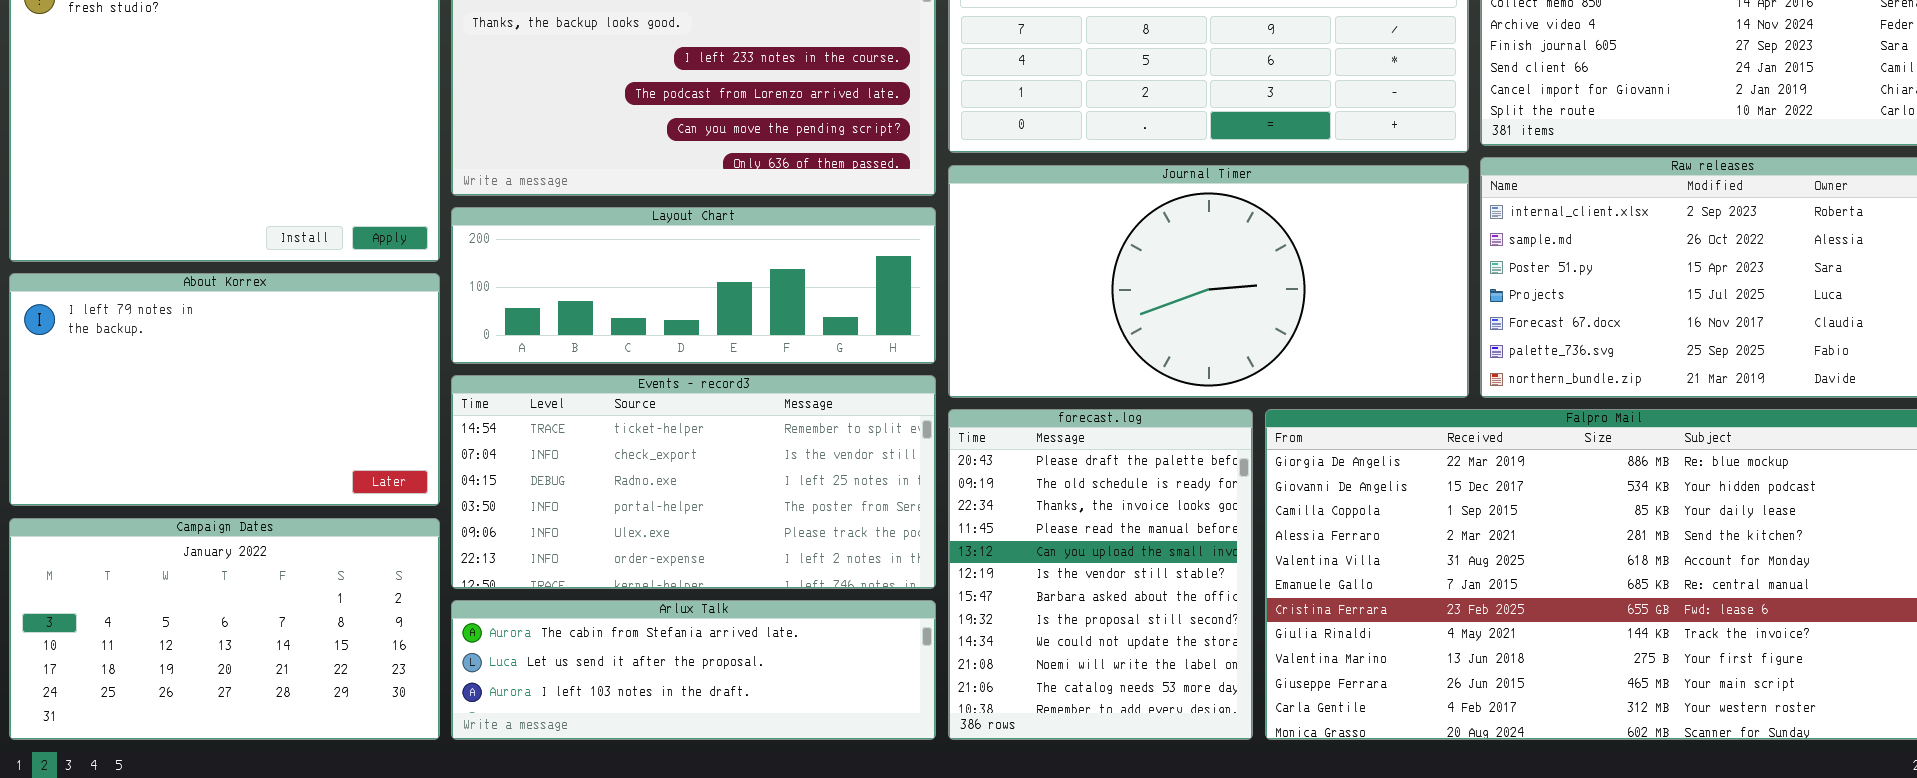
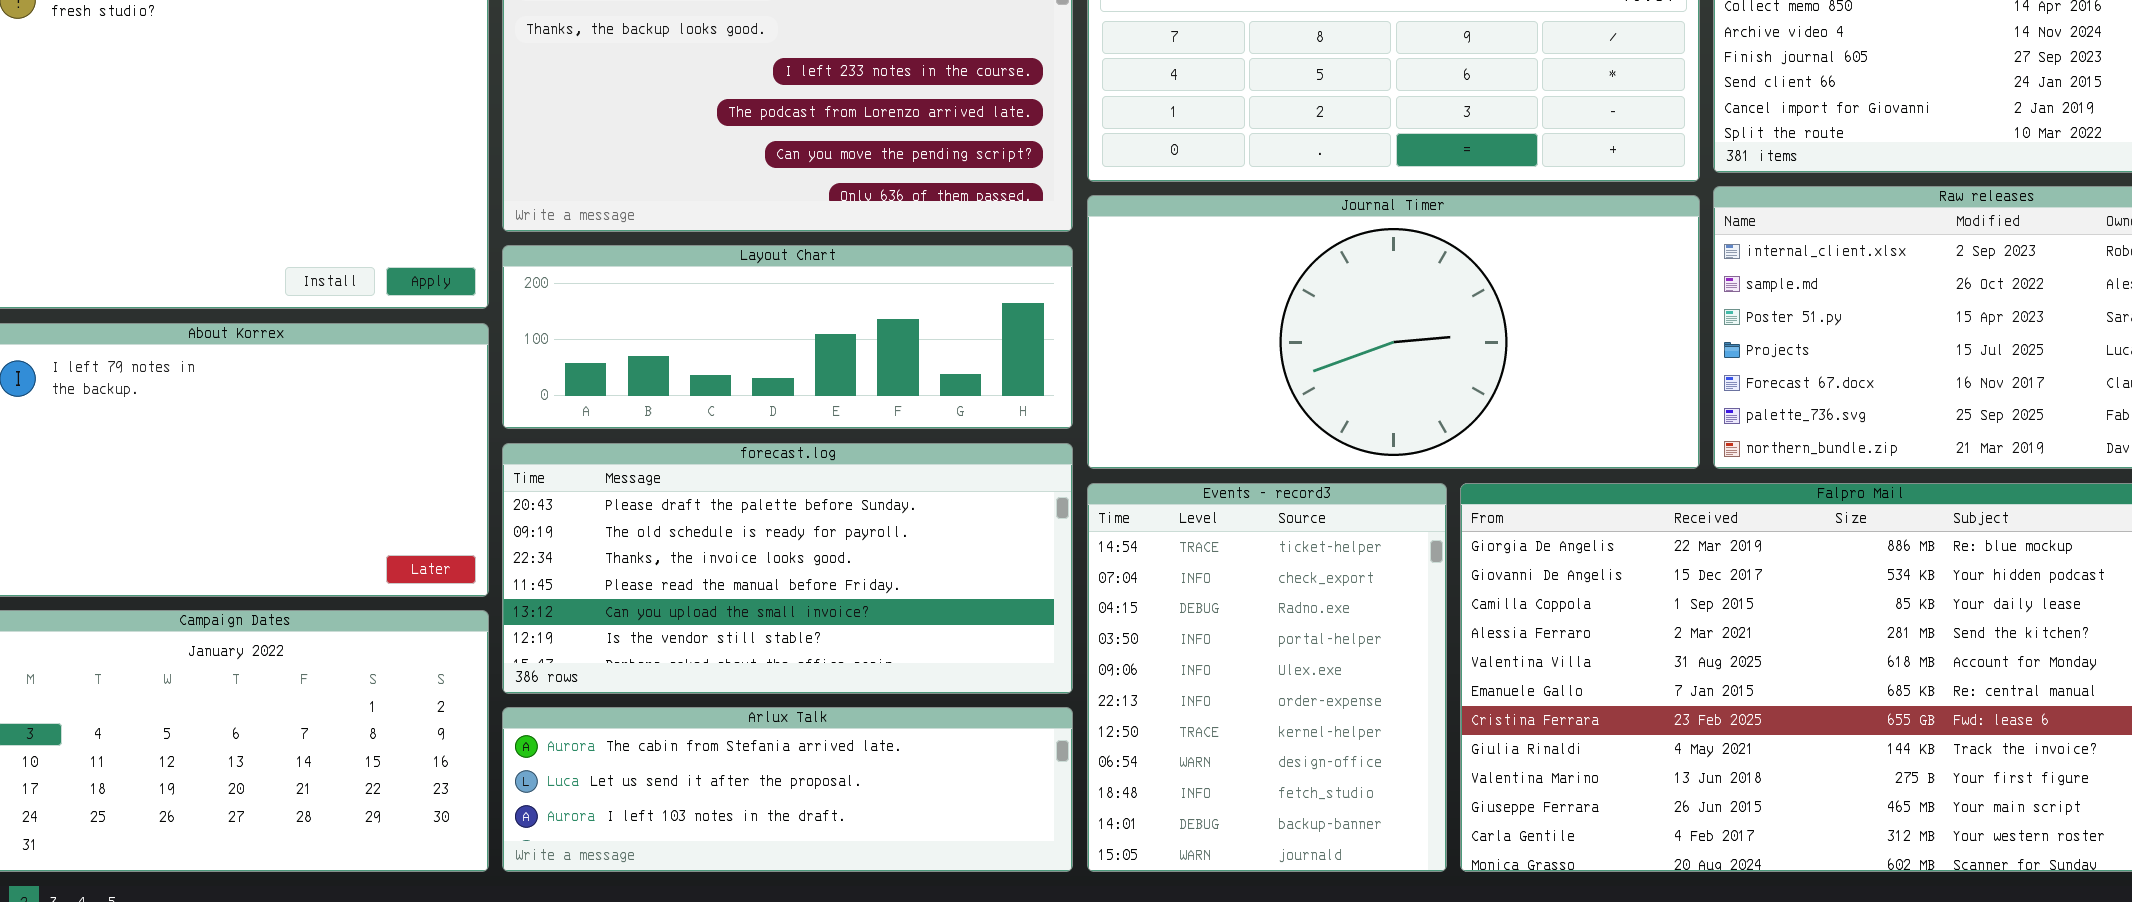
Events - record3: [451,375,936,589] -> [1087,483,1447,872], moved, resized
forecast.log: [948,409,1253,740] -> [502,443,1073,694], moved, resized

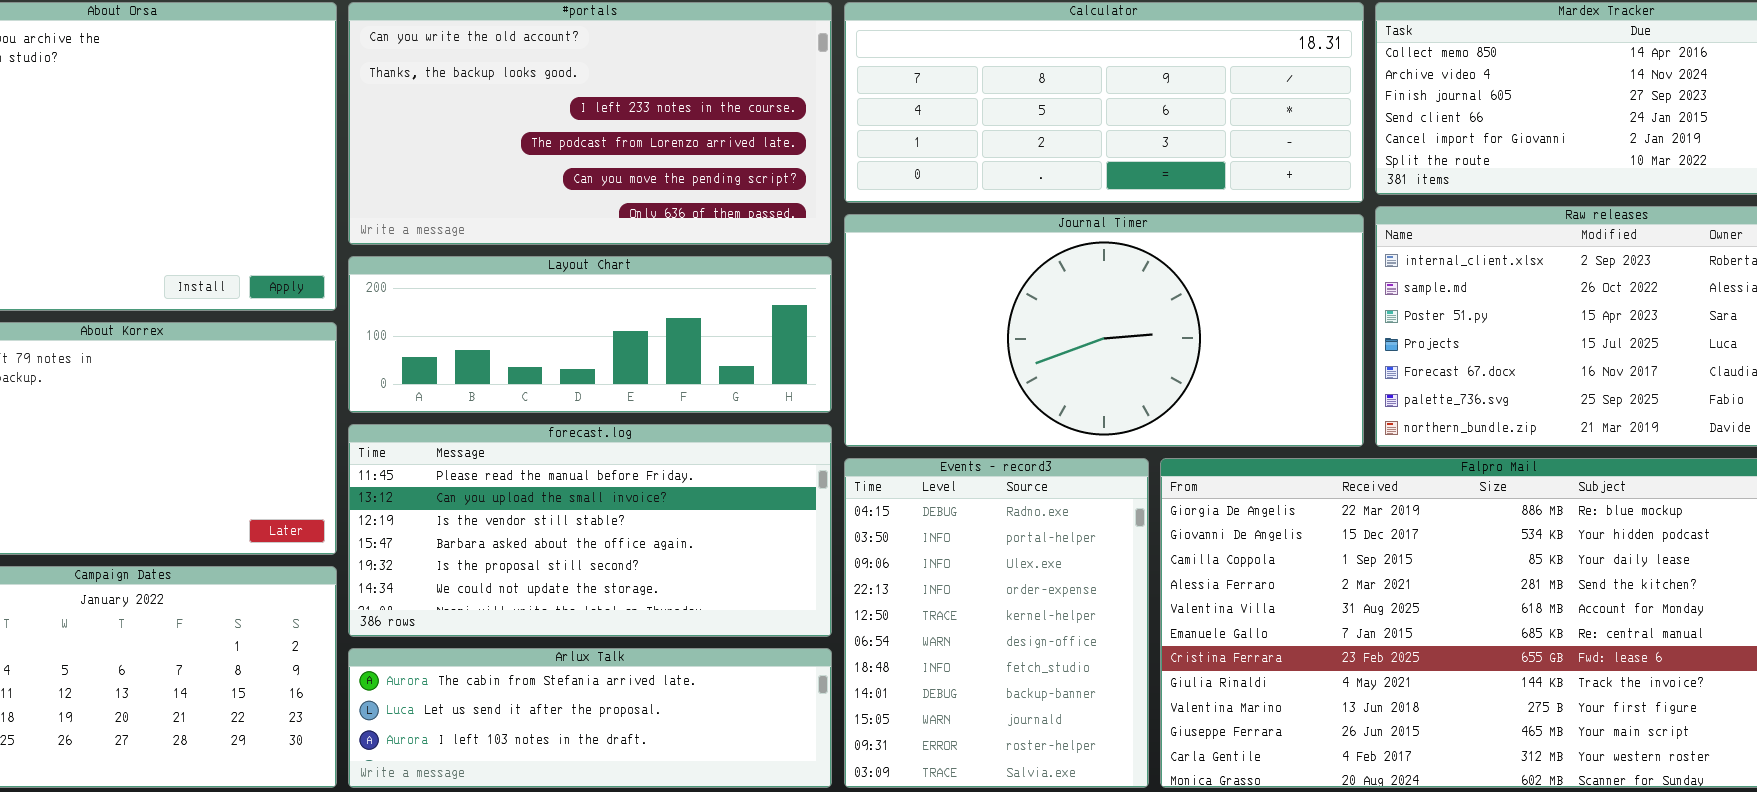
forecast.log: [502,443,1073,694] -> [348,424,832,637], scrolled down 3 rows
Events - record3: [1087,483,1447,872] -> [844,458,1149,788], scrolled down 2 rows

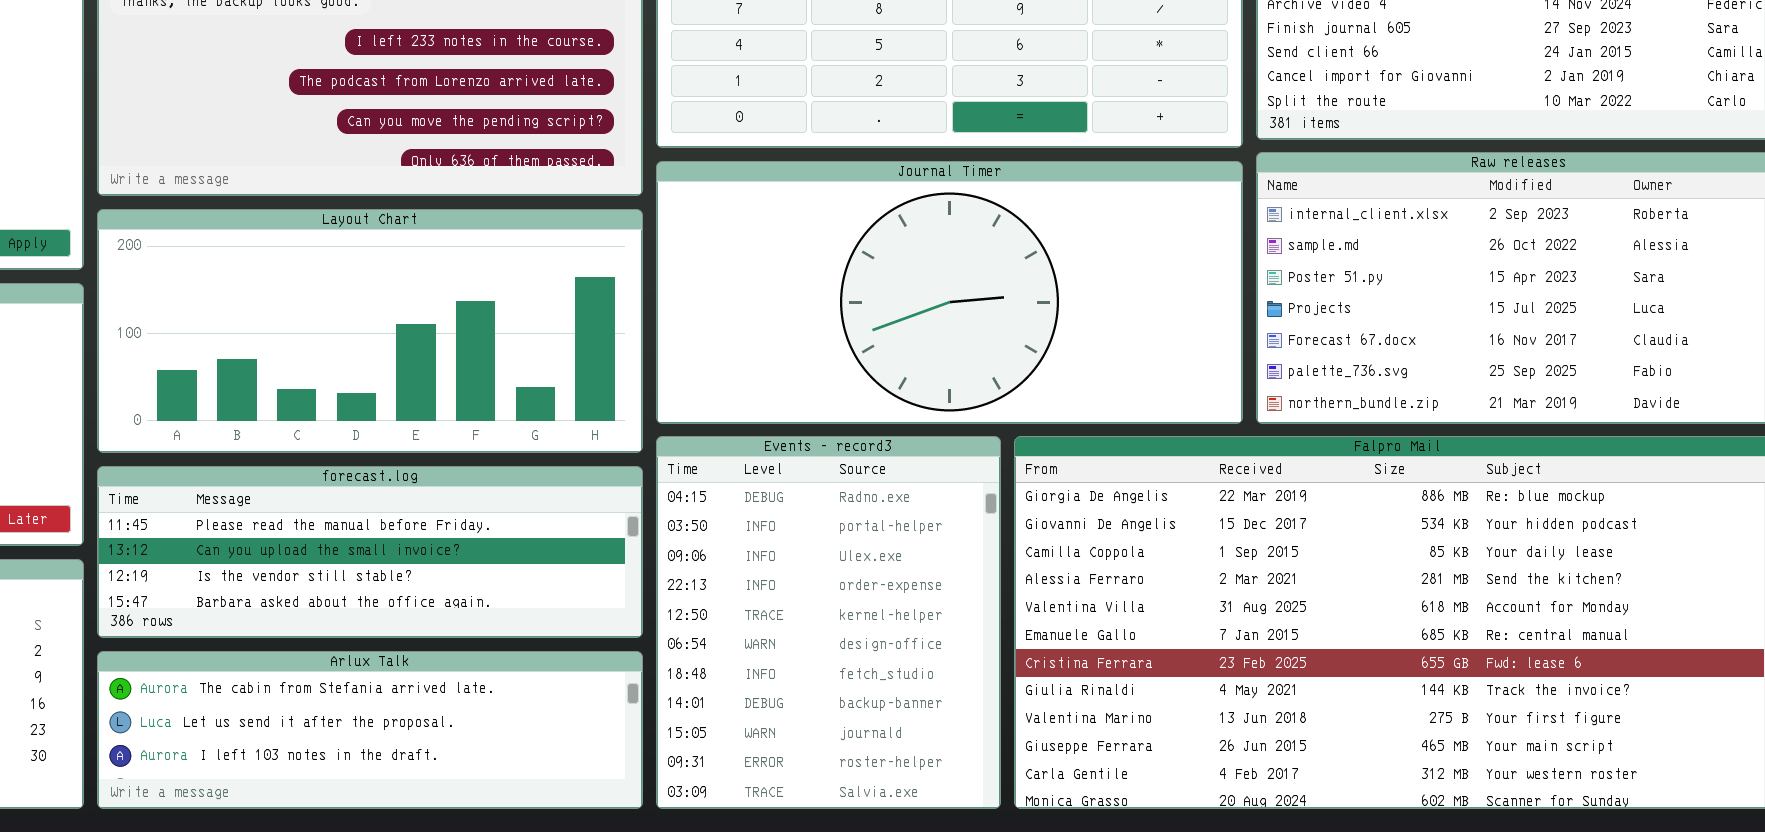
Layout Chart: [348,256,832,413] -> [97,209,643,453], resized
forecast.log: [348,424,832,637] -> [97,466,643,638], resized

